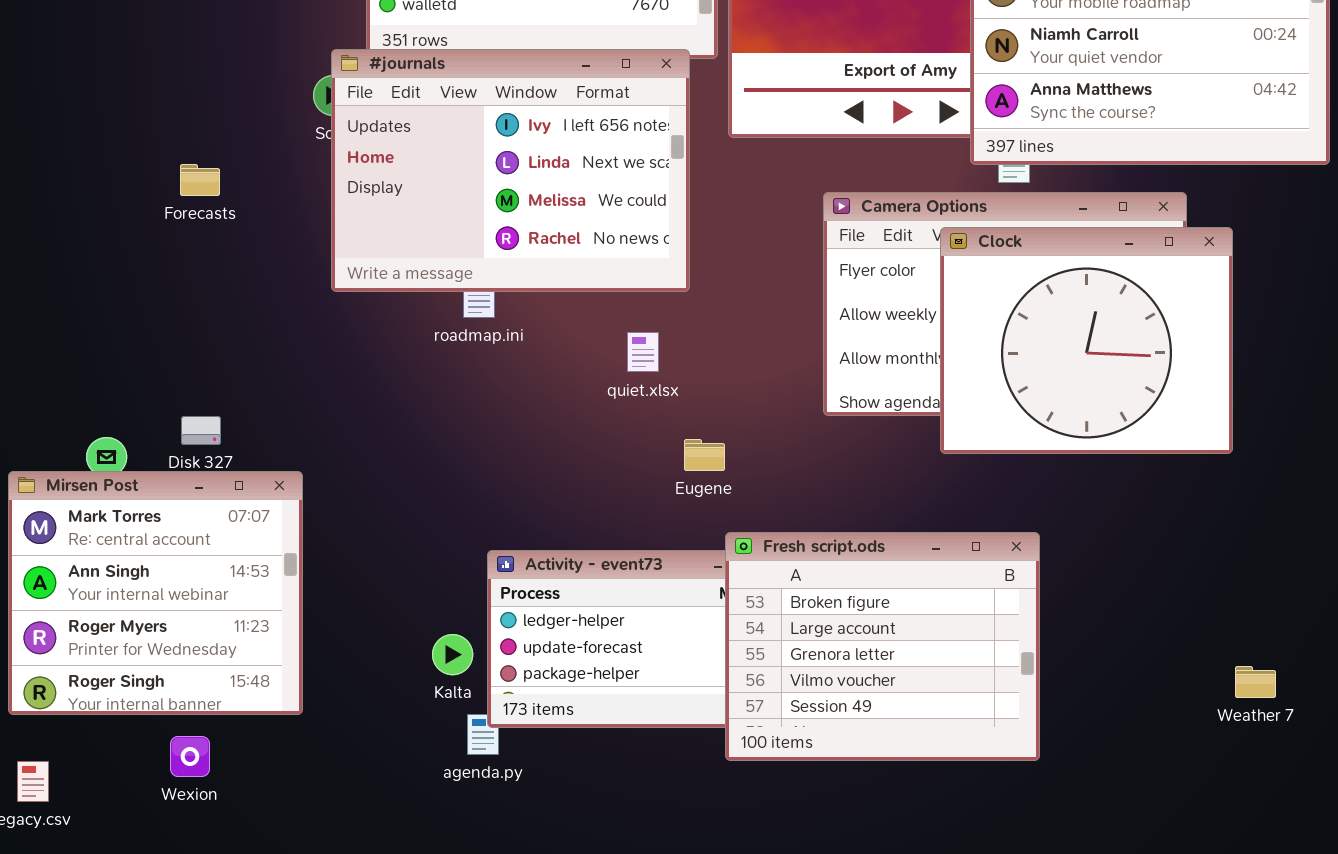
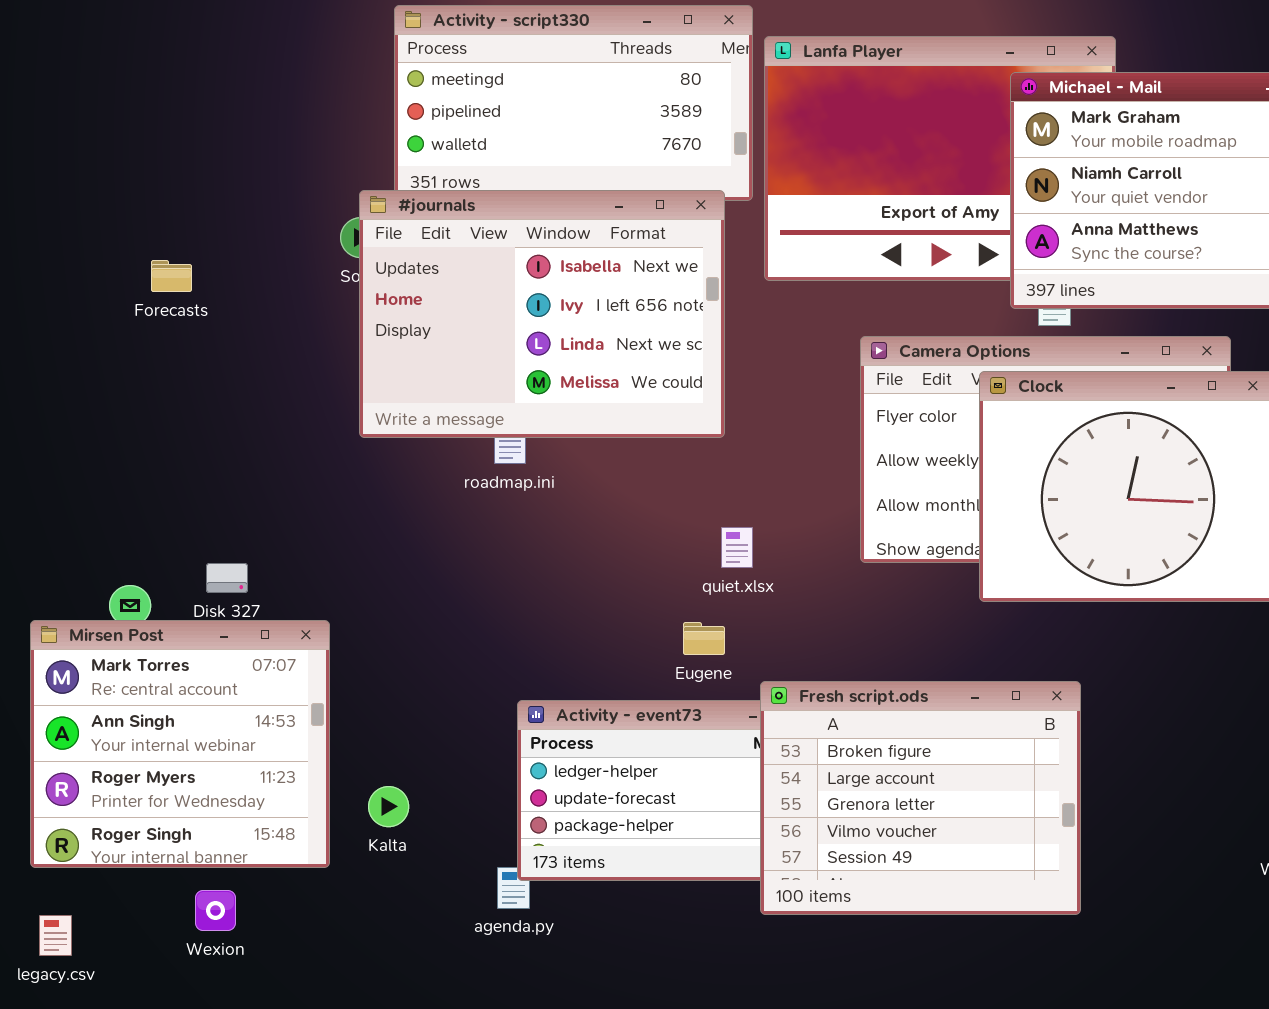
#journals: [331,49,690,292] -> [359,190,725,438], scrolled up 1 row
Forecasts: [180,164,220,196] -> [151,260,192,292], moved
quiet.xlsx: [627,332,659,372] -> [721,527,753,568], moved
Eugene: [684,439,725,471] -> [683,622,725,655], moved
Kalta: [432,634,473,675] -> [368,786,409,827], moved

